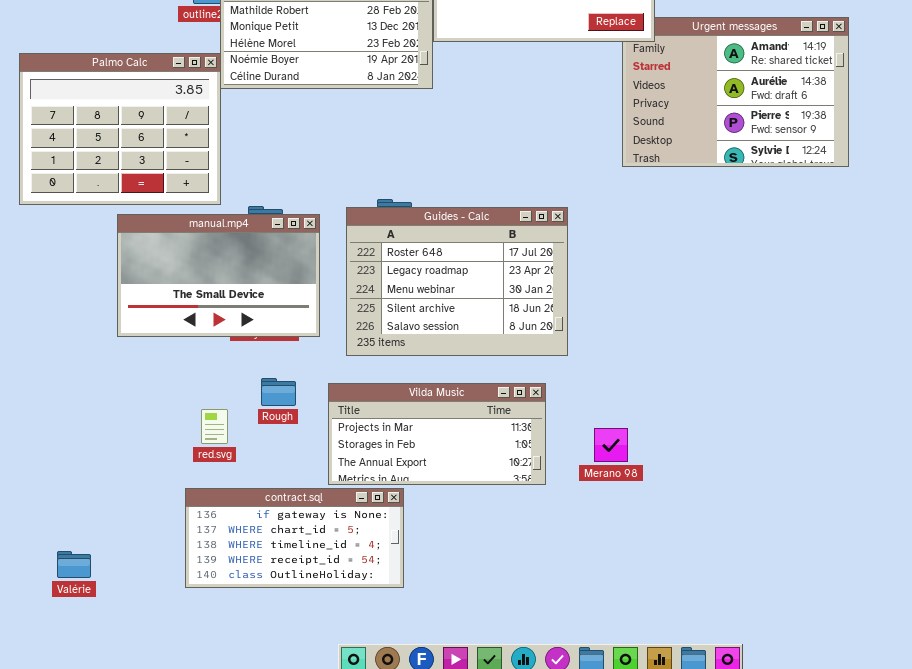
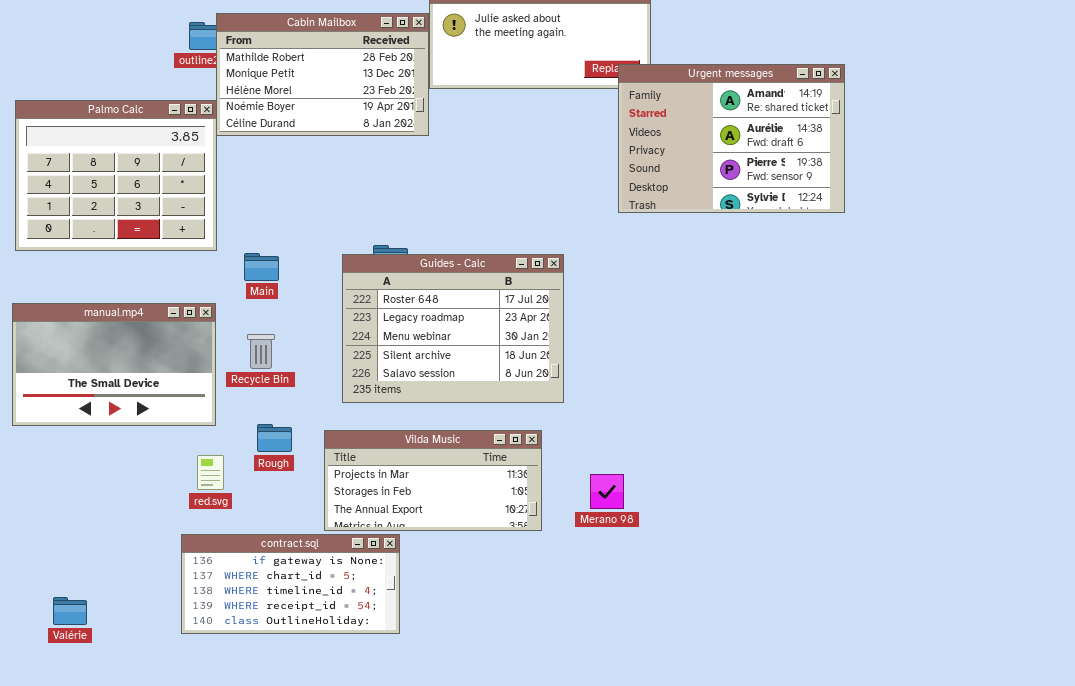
Urgent messages: [622,17,849,167] -> [618,64,845,213], raised
manual.mp4: [117,214,320,337] -> [12,303,216,426], moved

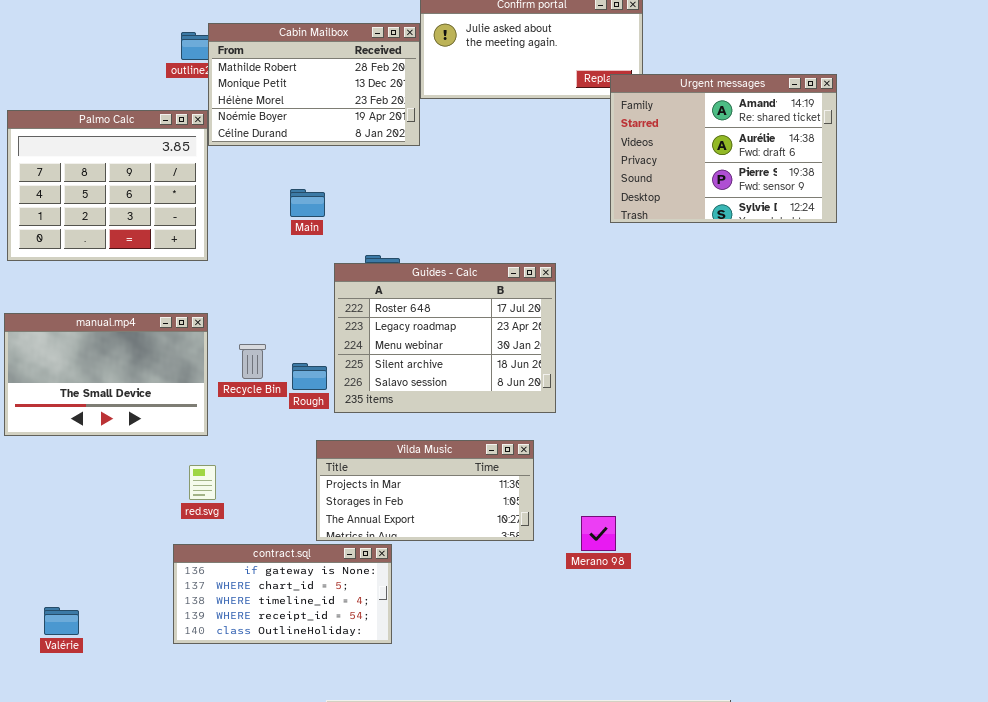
Main: [244,253,279,281] -> [290,189,325,217], moved
Rough: [257,424,292,452] -> [292,363,327,390], moved
Merano 98: [590,474,624,509] -> [581,516,616,551], moved

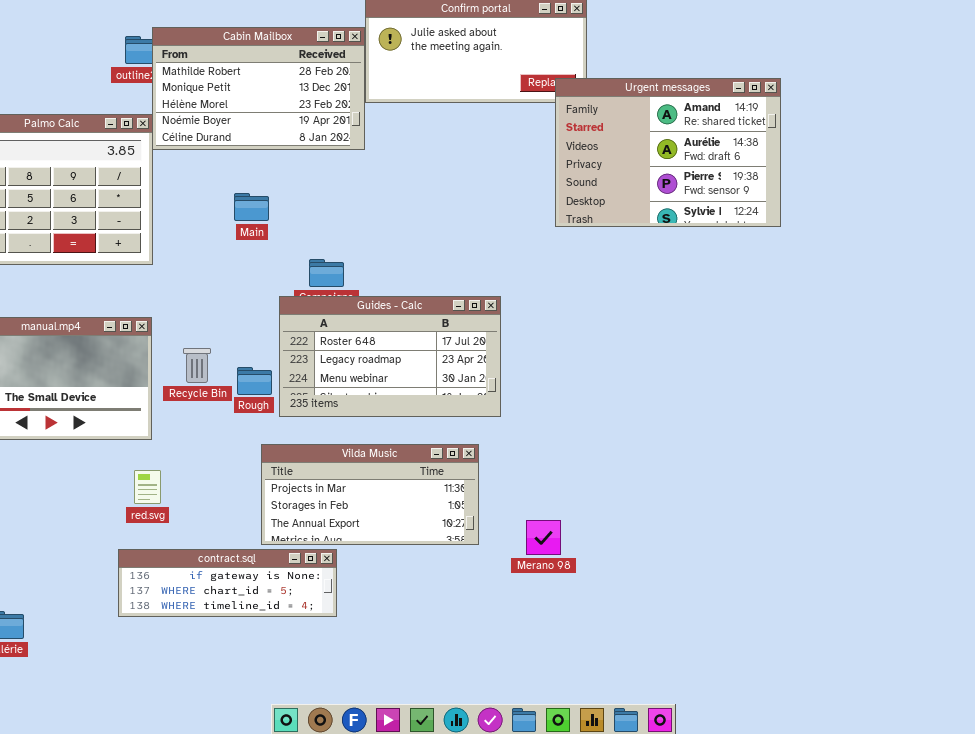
Guides - Calc: [334,263,556,413] -> [279,296,501,417], resized
contract.sql: [173,544,392,644] -> [118,549,337,617], resized

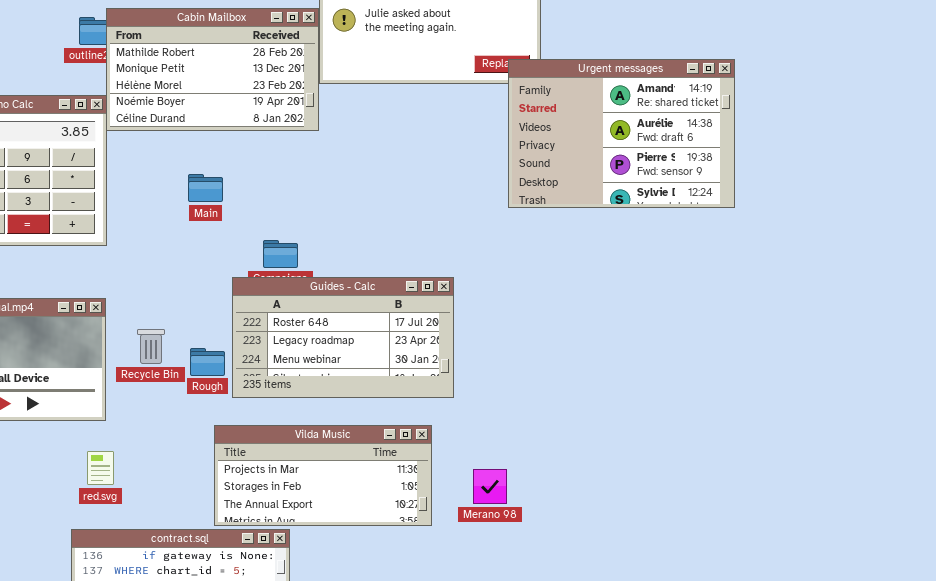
Merano 98: [526,520,561,555] -> [473,469,507,504], moved

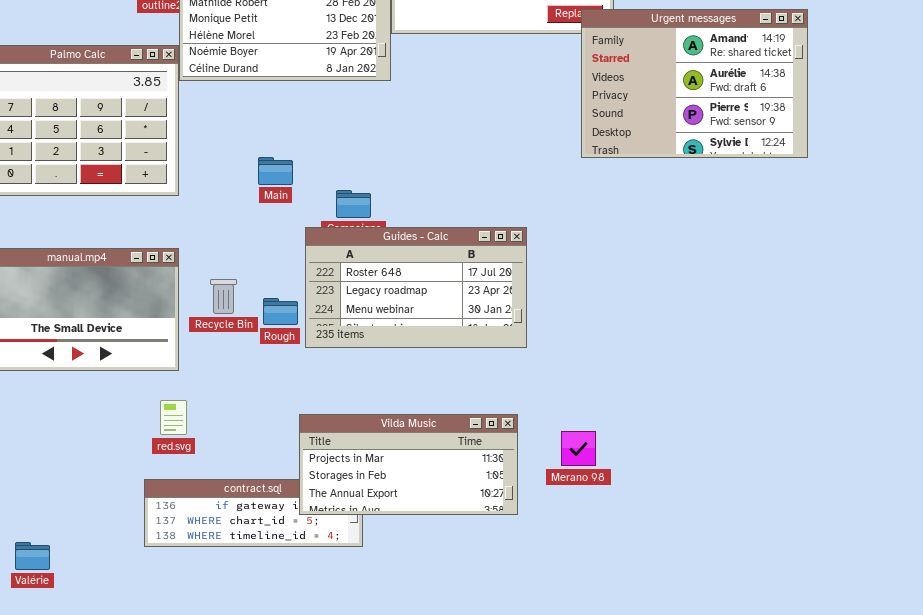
Main: [188,174,223,202] -> [258,157,293,185], moved
Vilda Music: [214,425,432,526] -> [299,414,518,515], moved
Merano 98: [473,469,507,504] -> [561,431,596,466], moved

